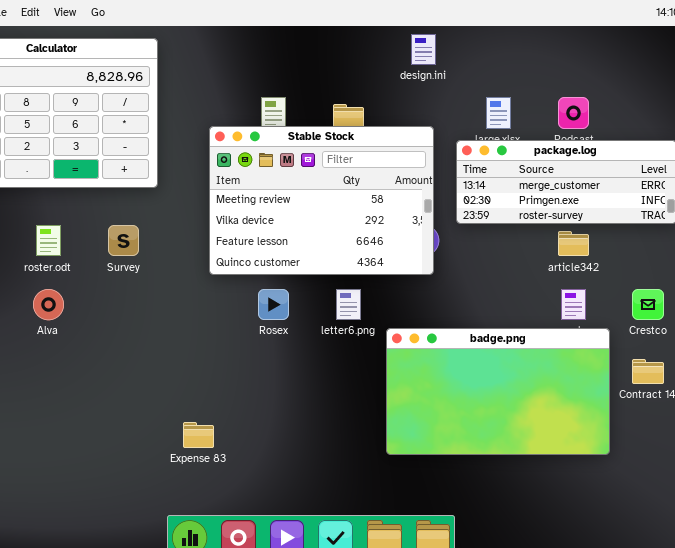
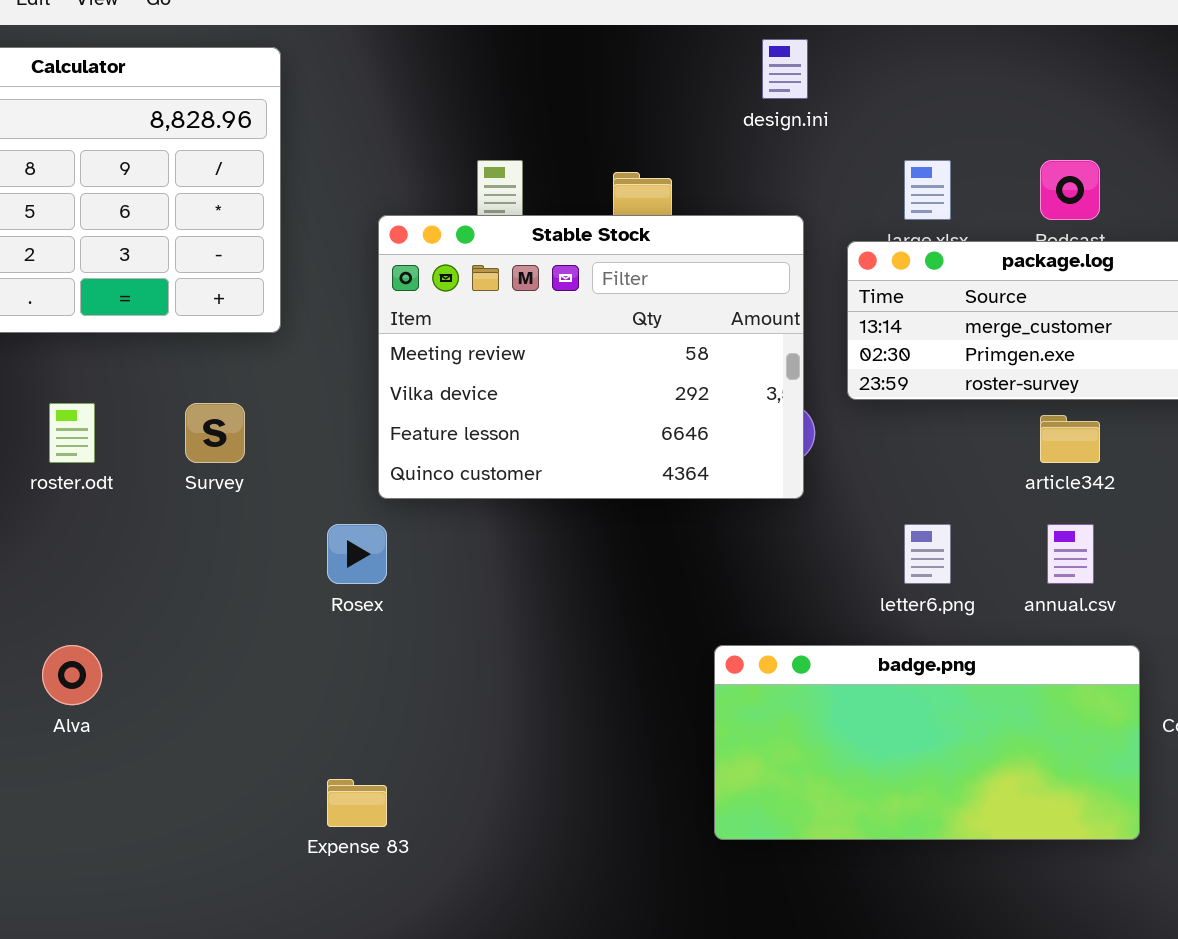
Alva: [33,289,64,320] -> [42,645,102,705], moved
Rosex: [258,289,289,320] -> [327,524,387,584], moved
letter6.png: [336,289,361,320] -> [904,524,951,584], moved
badge.png: [386,328,610,455] -> [714,645,1140,840], resized

